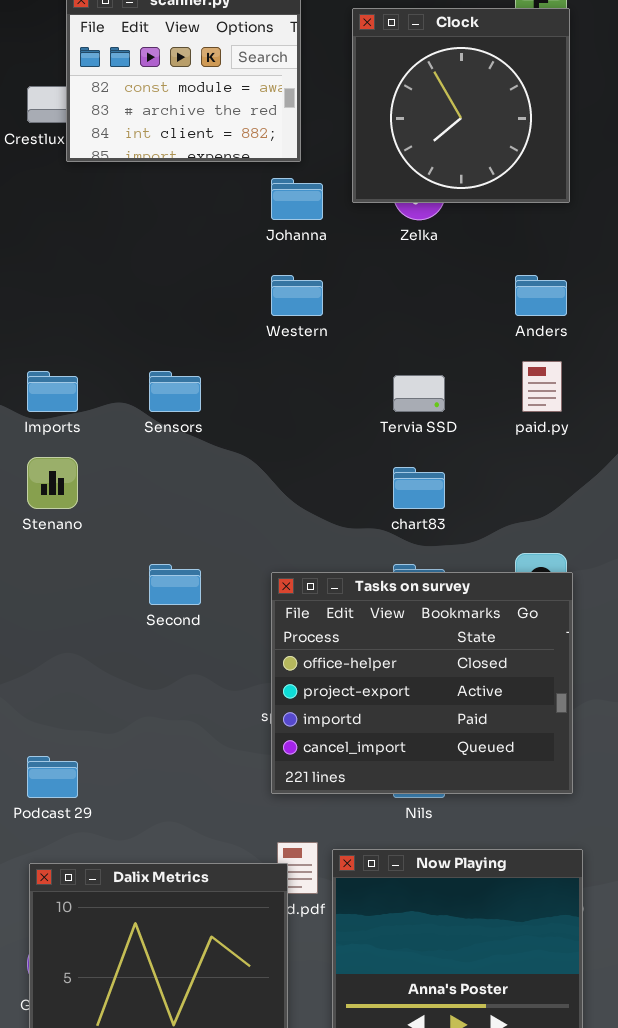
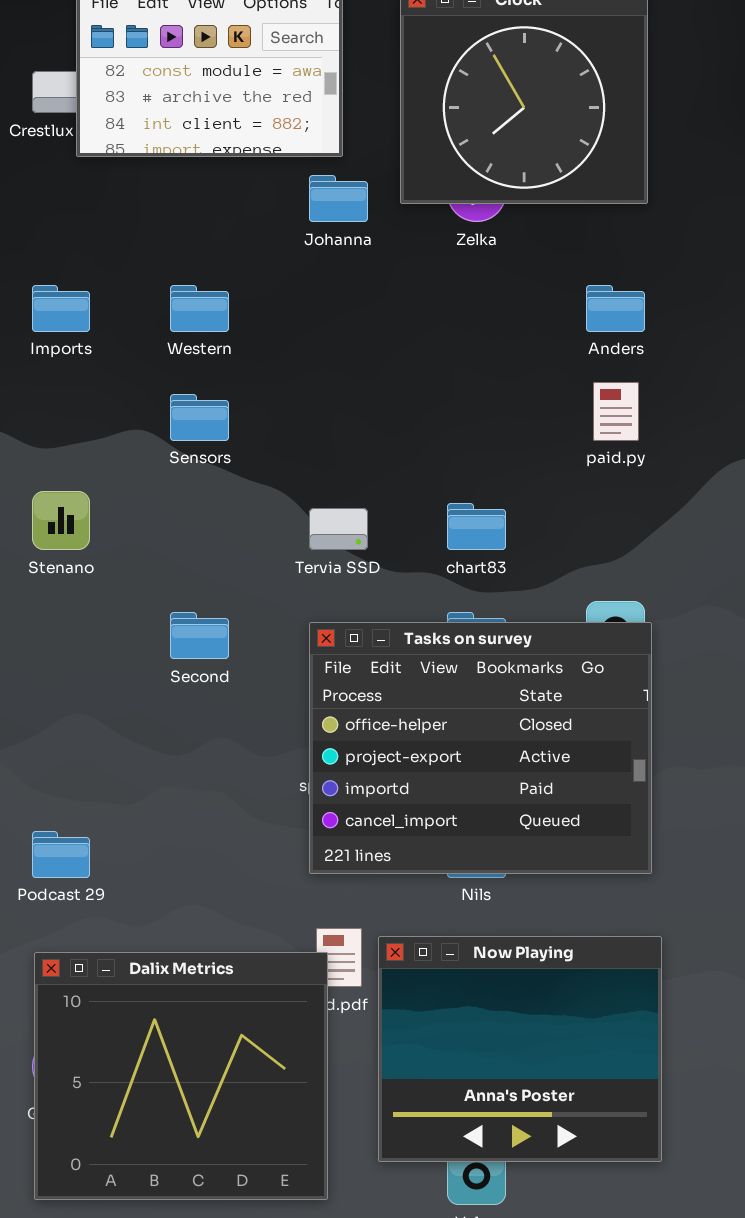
Western: [271,275,323,316] -> [170,285,229,332], moved
Imports: [27,371,78,412] -> [32,285,90,332], moved
Tervia SSD: [393,375,445,412] -> [309,508,368,550], moved

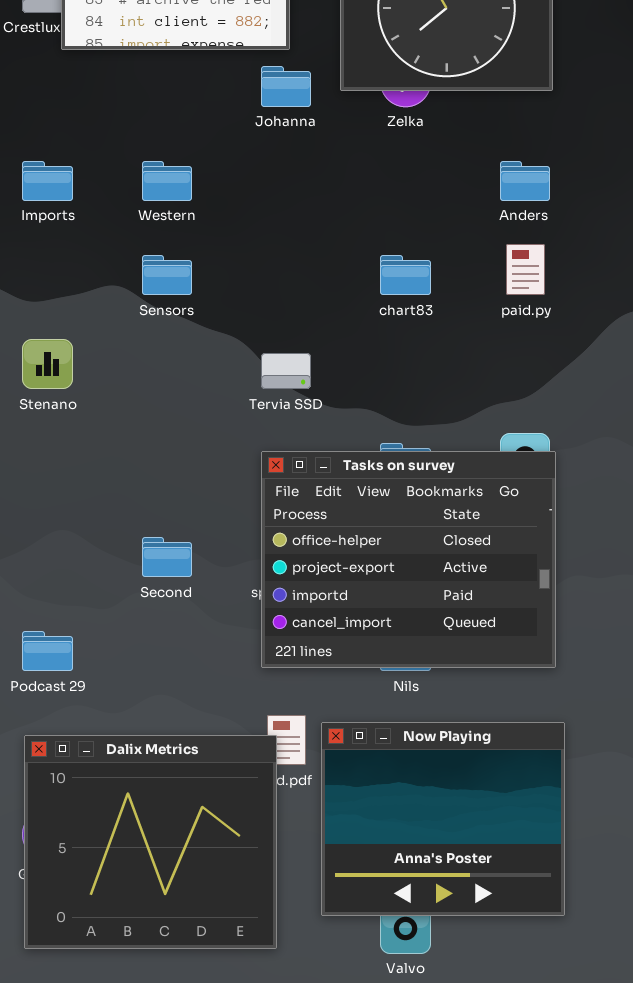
chart83: [447,503,506,550] -> [380,255,431,295], moved
Second: [170,612,229,659] -> [142,537,192,577], moved

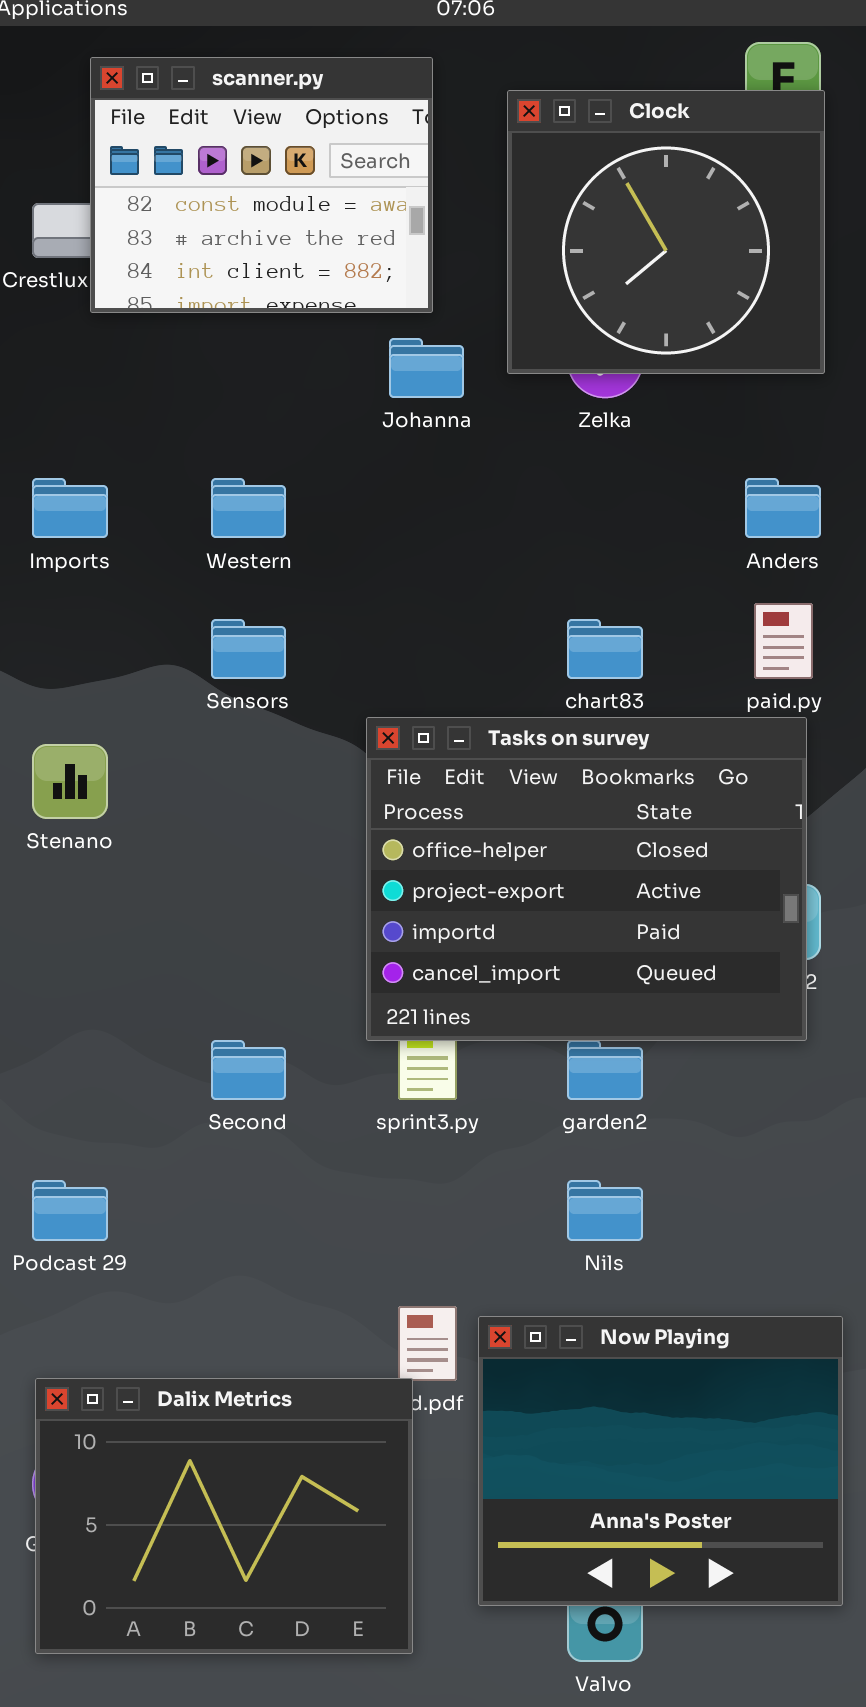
Tasks on survey: [261,451,556,668] -> [366,717,807,1041], moved
Dalix Metrics: [24,735,277,949] -> [35,1378,413,1654], resized

